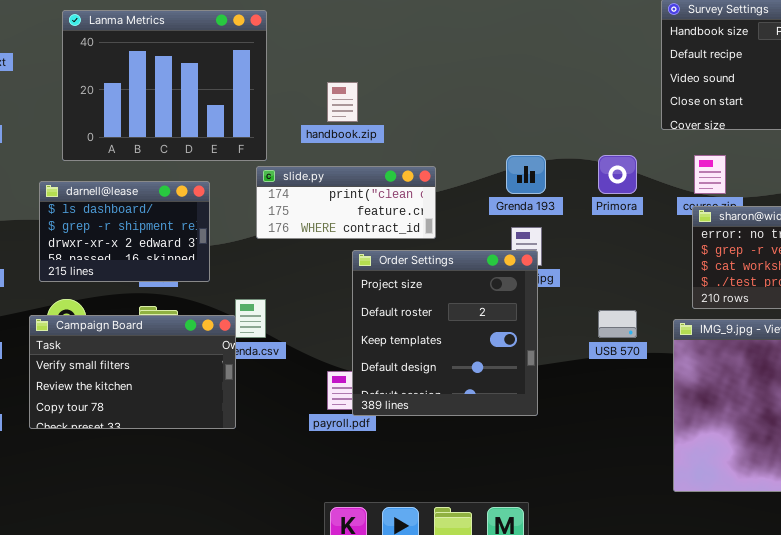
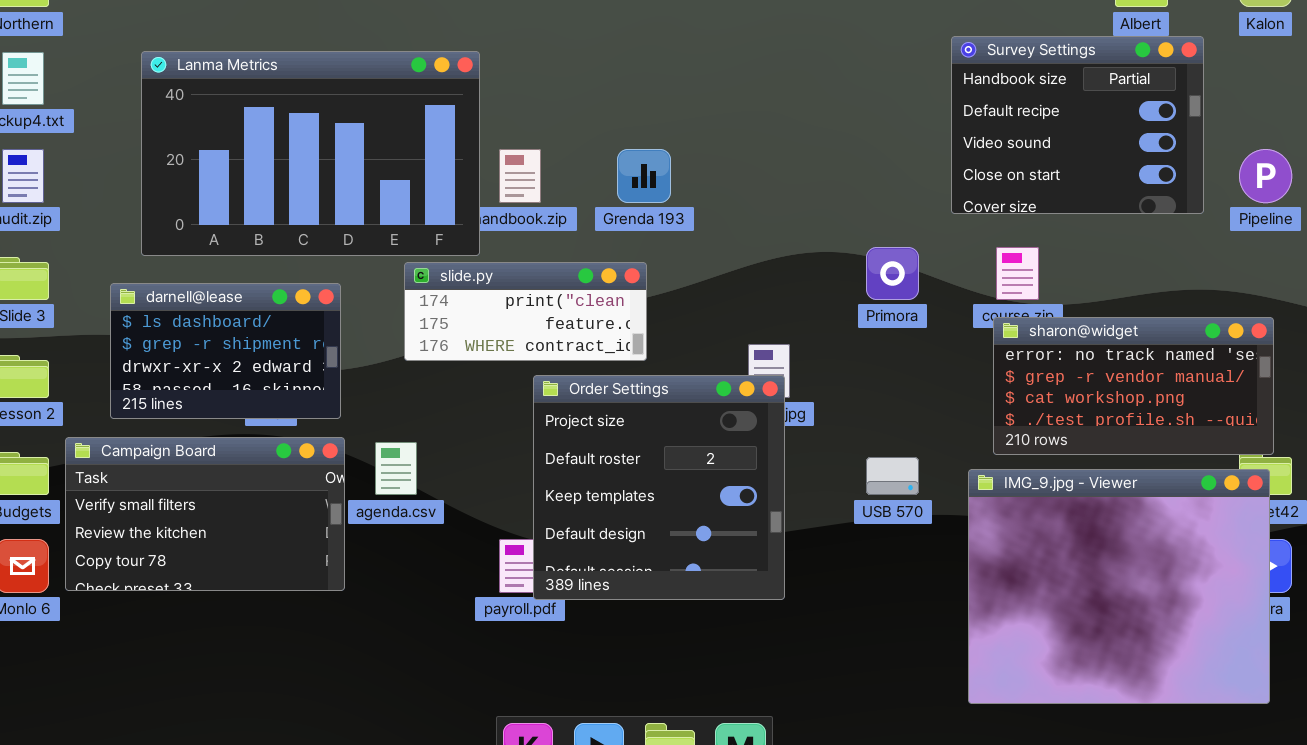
Lanma Metrics: [62,10,267,161] -> [141,51,480,256], resized
Grenda 193: [506,155,546,194] -> [617,149,671,203], moved
Campaign Board: [29,315,236,429] -> [65,437,345,591], moved

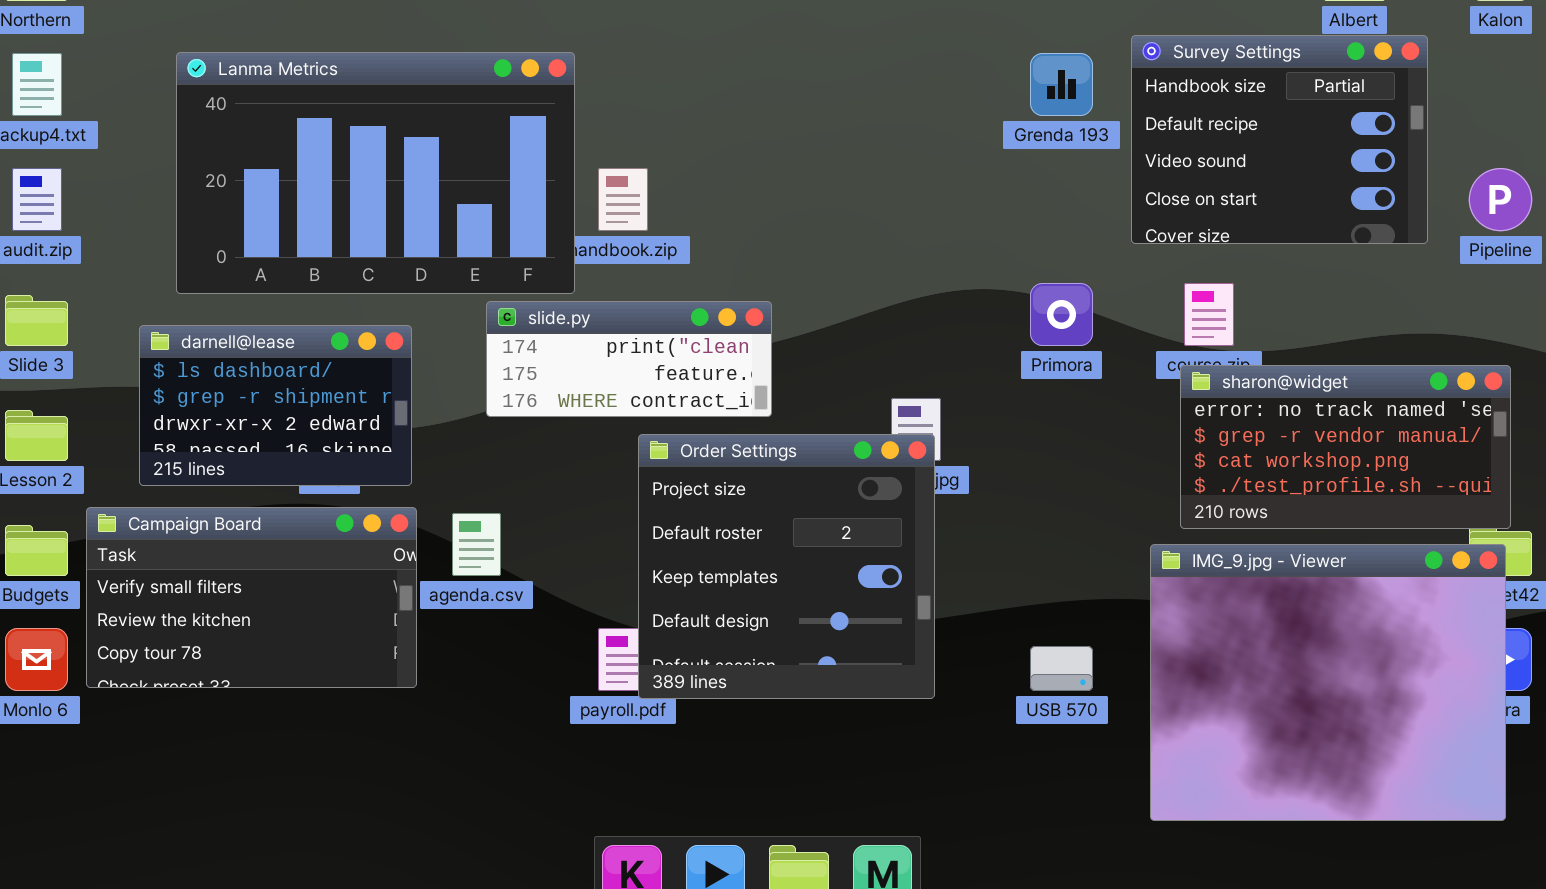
Grenda 193: [617,149,671,203] -> [1030,53,1093,116], moved
USB 570: [866,457,919,495] -> [1030,646,1093,691], moved

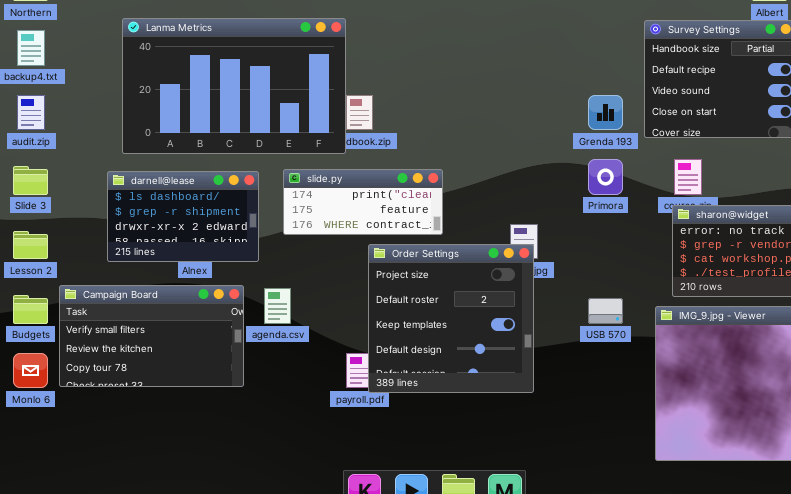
Lanma Metrics: [176,52,575,294] -> [122,18,346,154], moved
Grenda 193: [1030,53,1093,116] -> [588,95,623,130], moved
darnell@lease: [139,325,412,486] -> [107,171,259,262], moved
USB 570: [1030,646,1093,691] -> [588,298,623,324], moved

